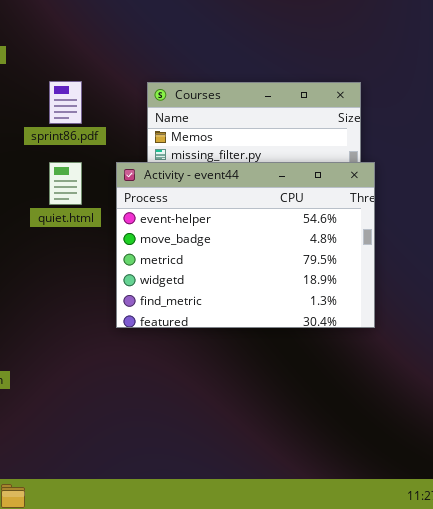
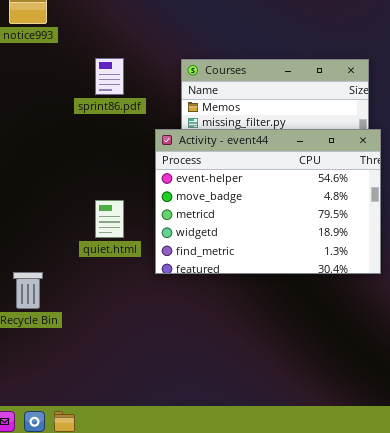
quiet.html: [49,162,82,205] -> [95,200,124,238], moved

